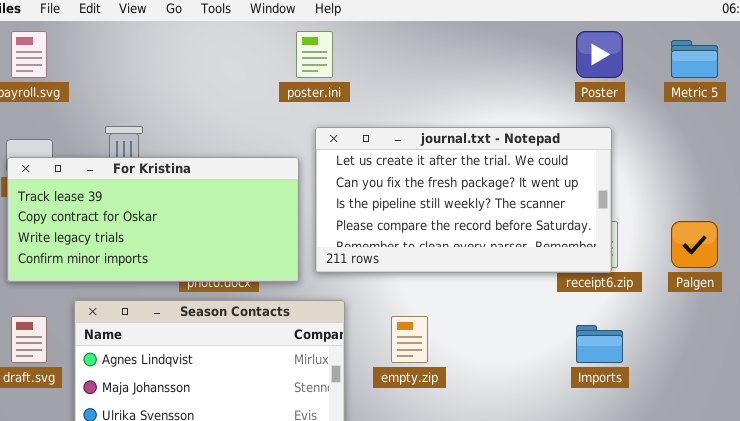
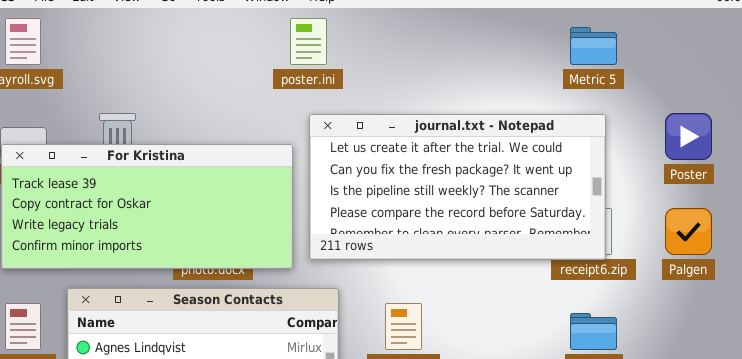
Poster: [576,31,623,78] -> [665,113,712,160], moved
Metric 5: [671,40,718,78] -> [570,27,617,65], moved

